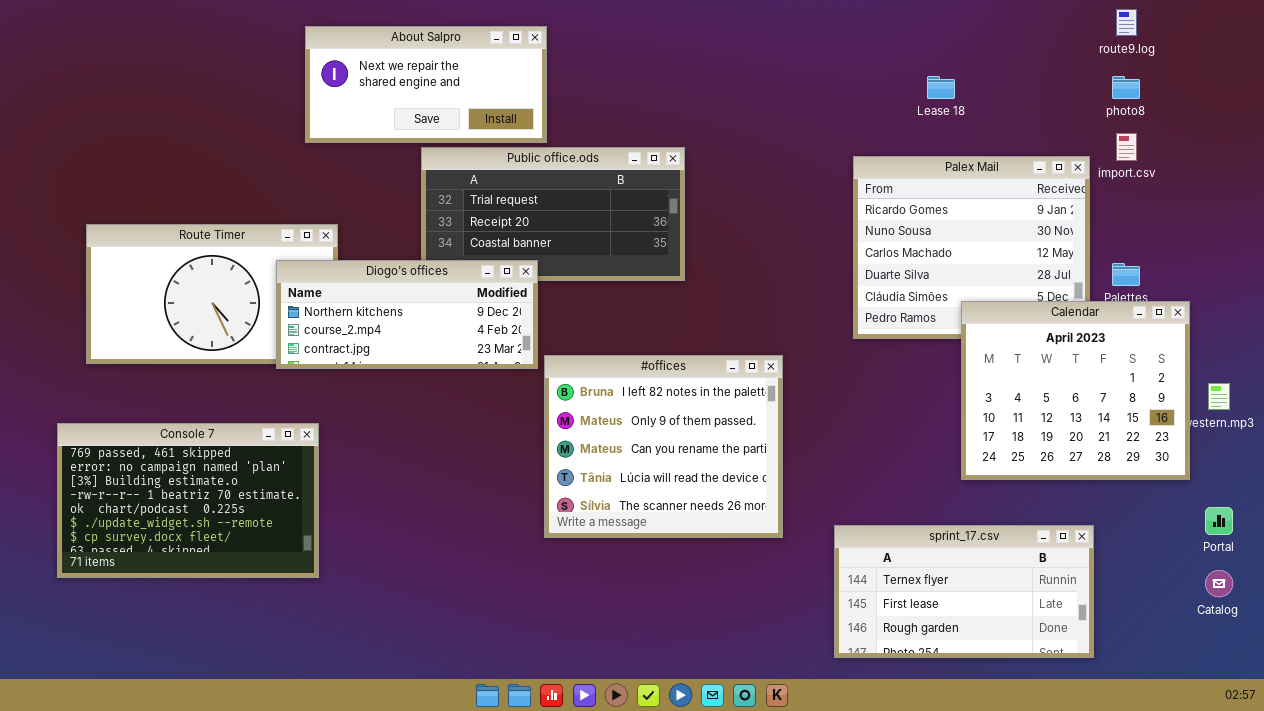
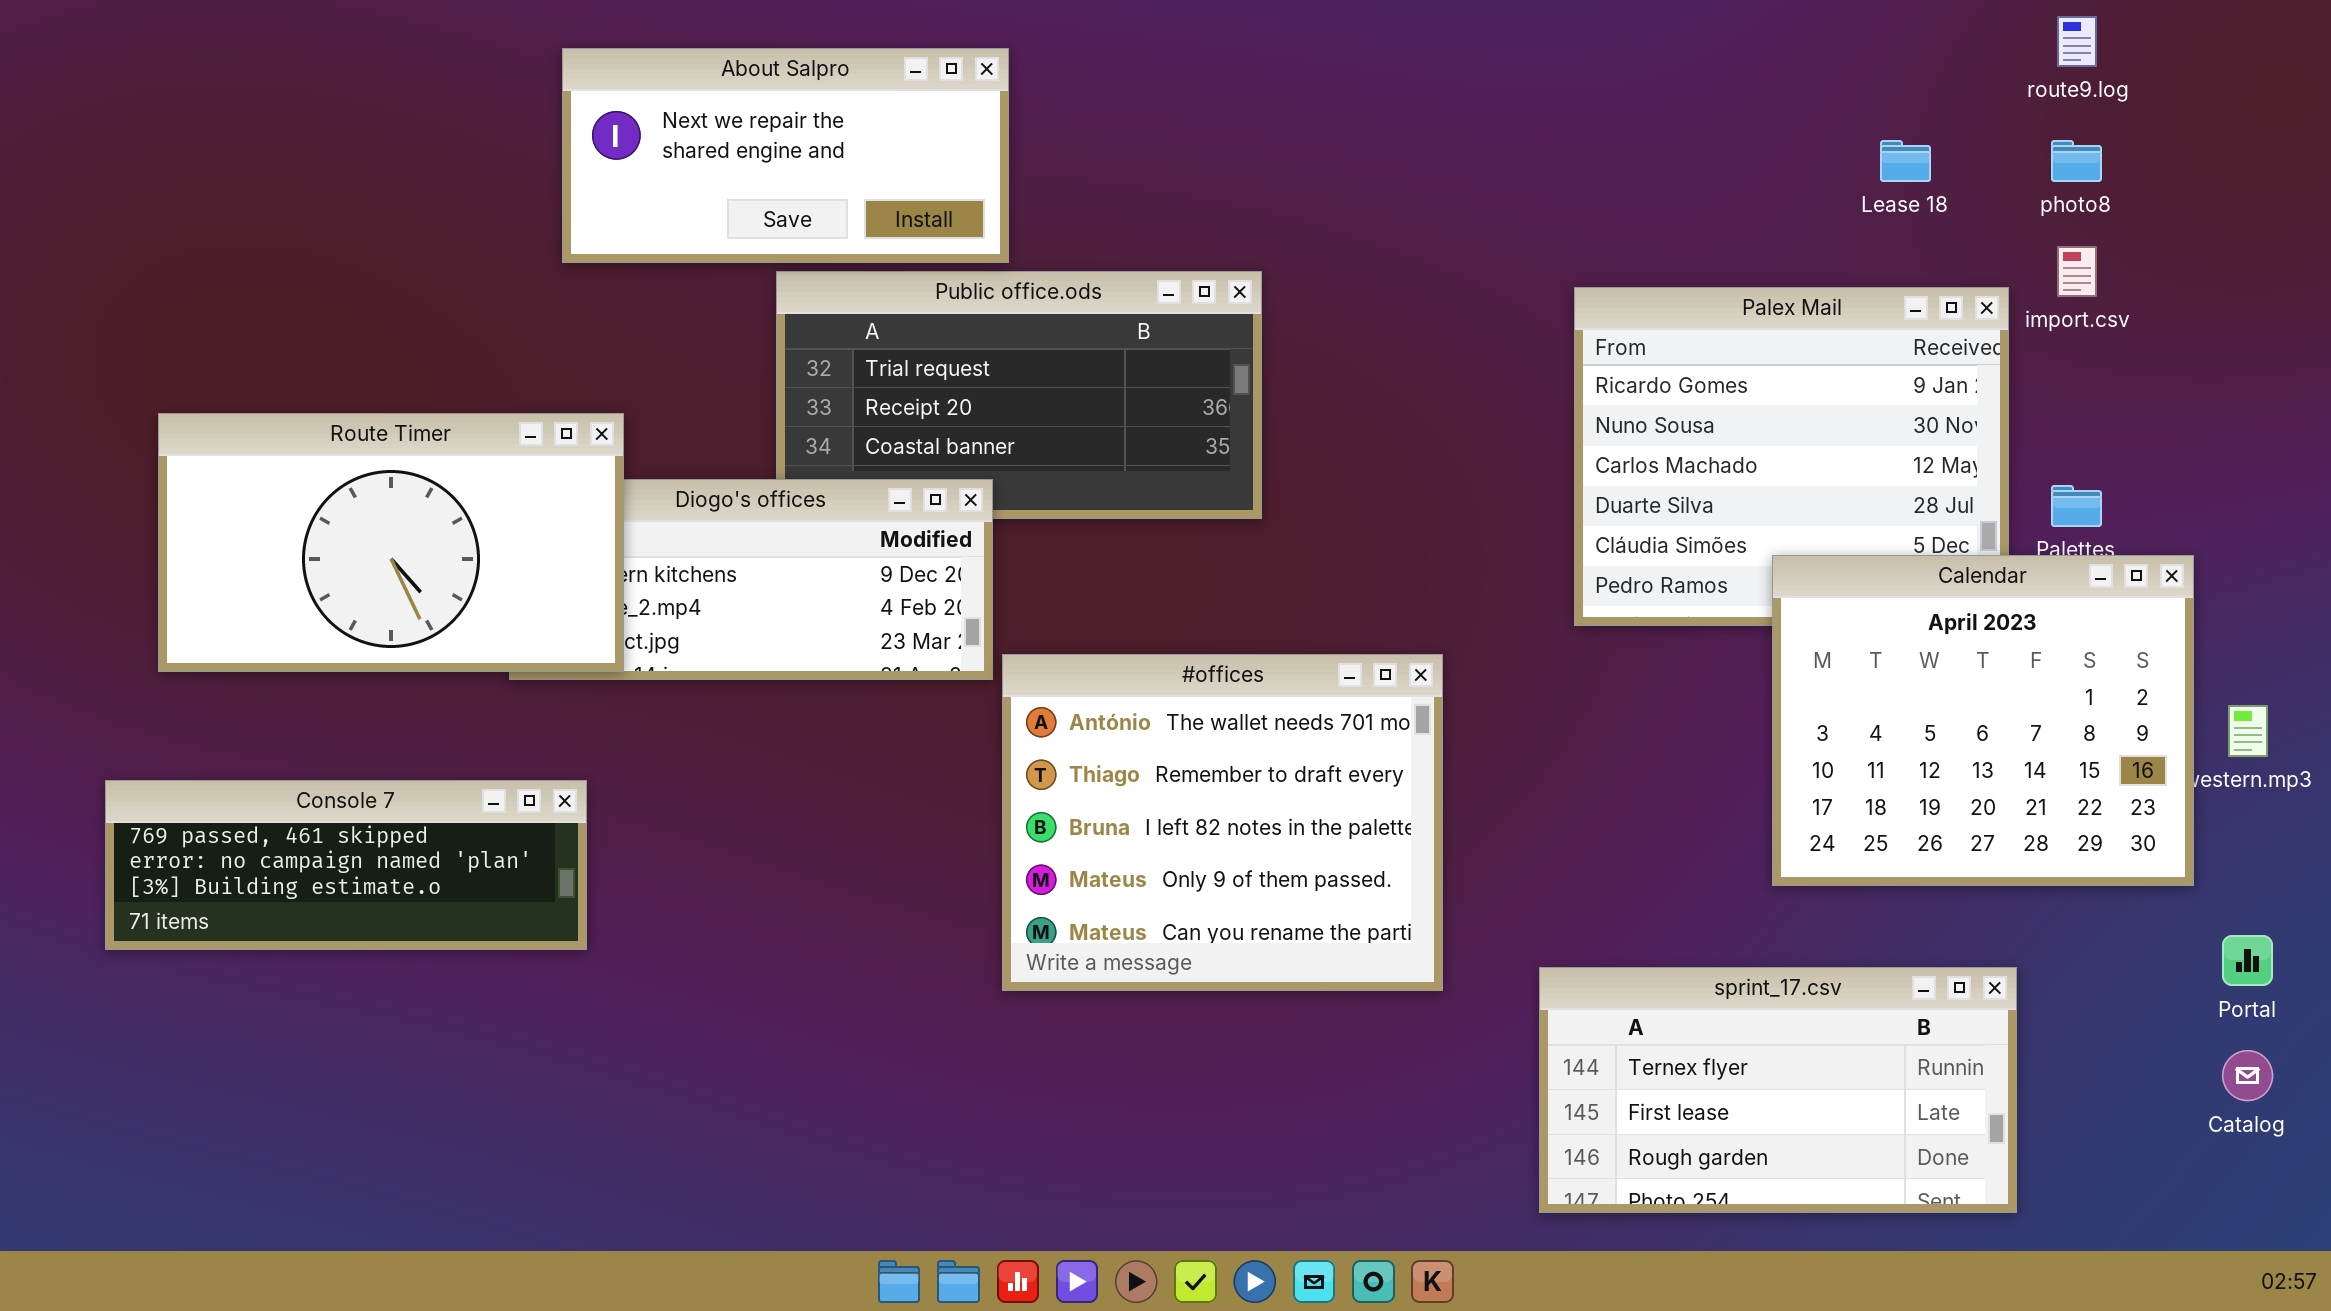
Lease 18: [927,76,955,99] -> [1880,140,1931,182], moved
Route Timer: [86,224,338,364] -> [158,413,624,672], raised
#offices: [544,355,783,538] -> [1002,654,1443,991], scrolled up 2 rows
Console 7: [57,423,319,578] -> [105,780,587,950], resized

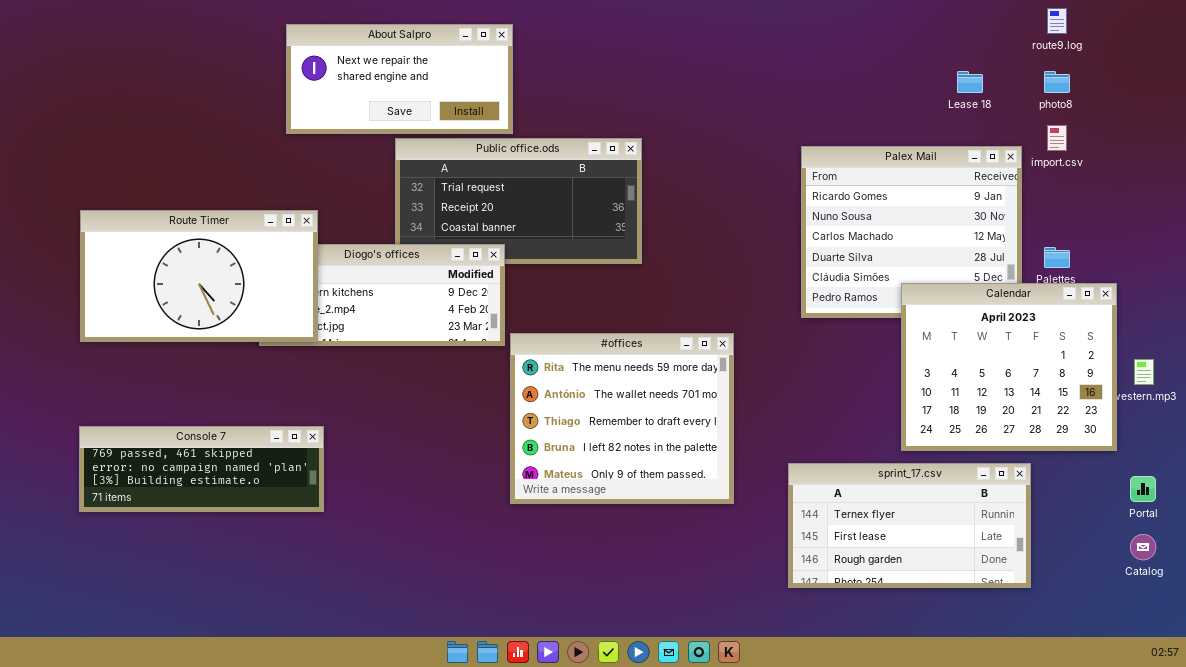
#offices: [1002,654,1443,991] -> [510,333,734,504], scrolled up 1 row
Console 7: [105,780,587,950] -> [79,426,324,512], moved
sprint_17.csv: [1539,967,2017,1213] -> [788,463,1031,588], moved

